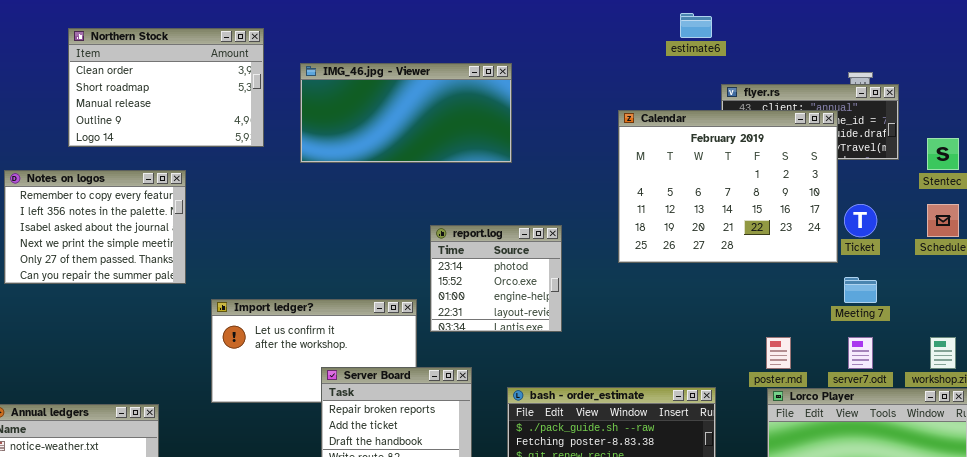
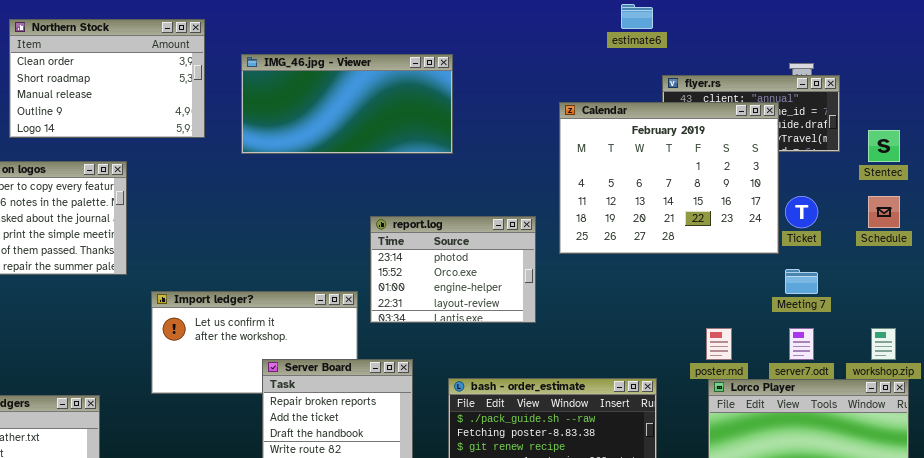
report.log: [430,225,562,332] -> [370,216,536,323], resized

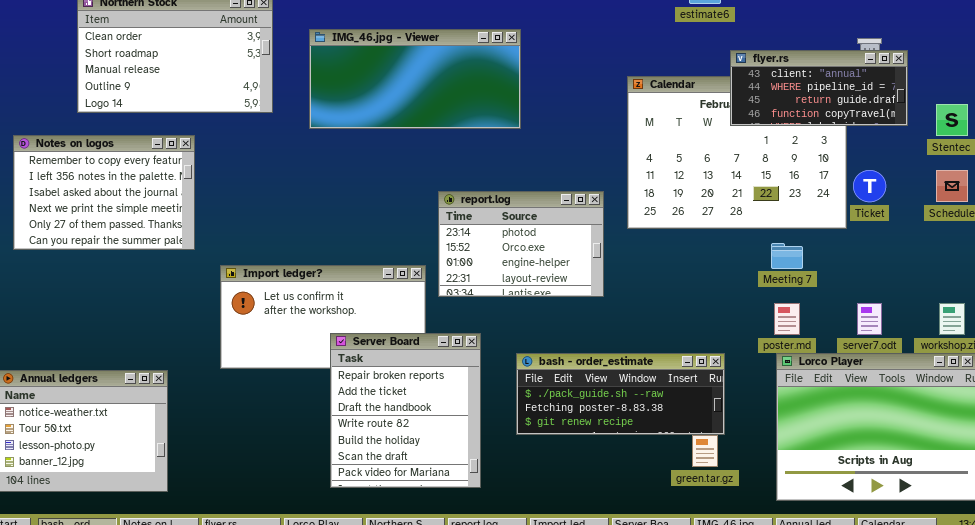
flyer.rs: [662,75,840,152] -> [730,50,908,126], raised
Meeting 7: [785,269,818,294] -> [771,243,803,269], moved

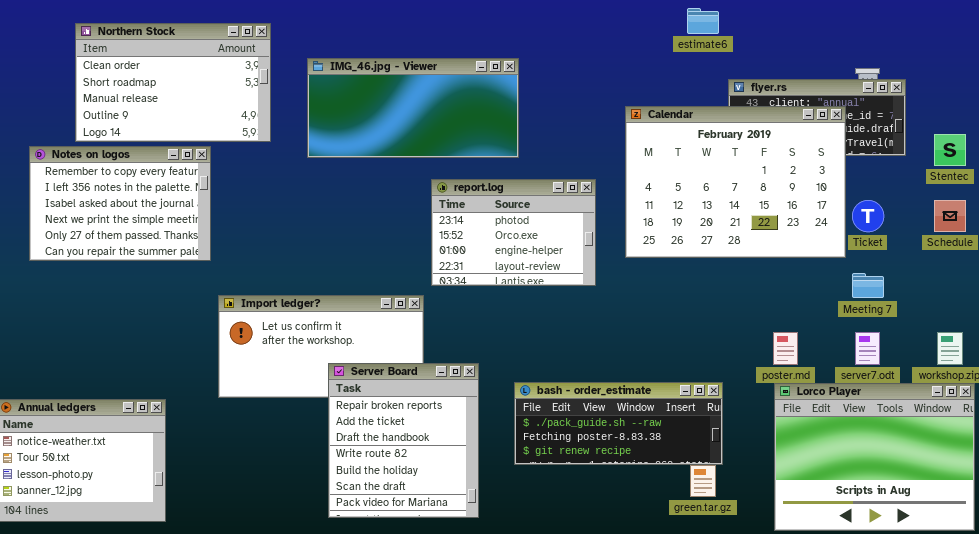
Calendar: [627,76,847,229] -> [625,106,846,258], raised
Notes on logos: [13,135,195,250] -> [29,146,211,261], moved
report.log: [438,191,604,297] -> [431,179,596,286], moved
Meeting 7: [771,243,803,269] -> [852,273,884,298], moved

